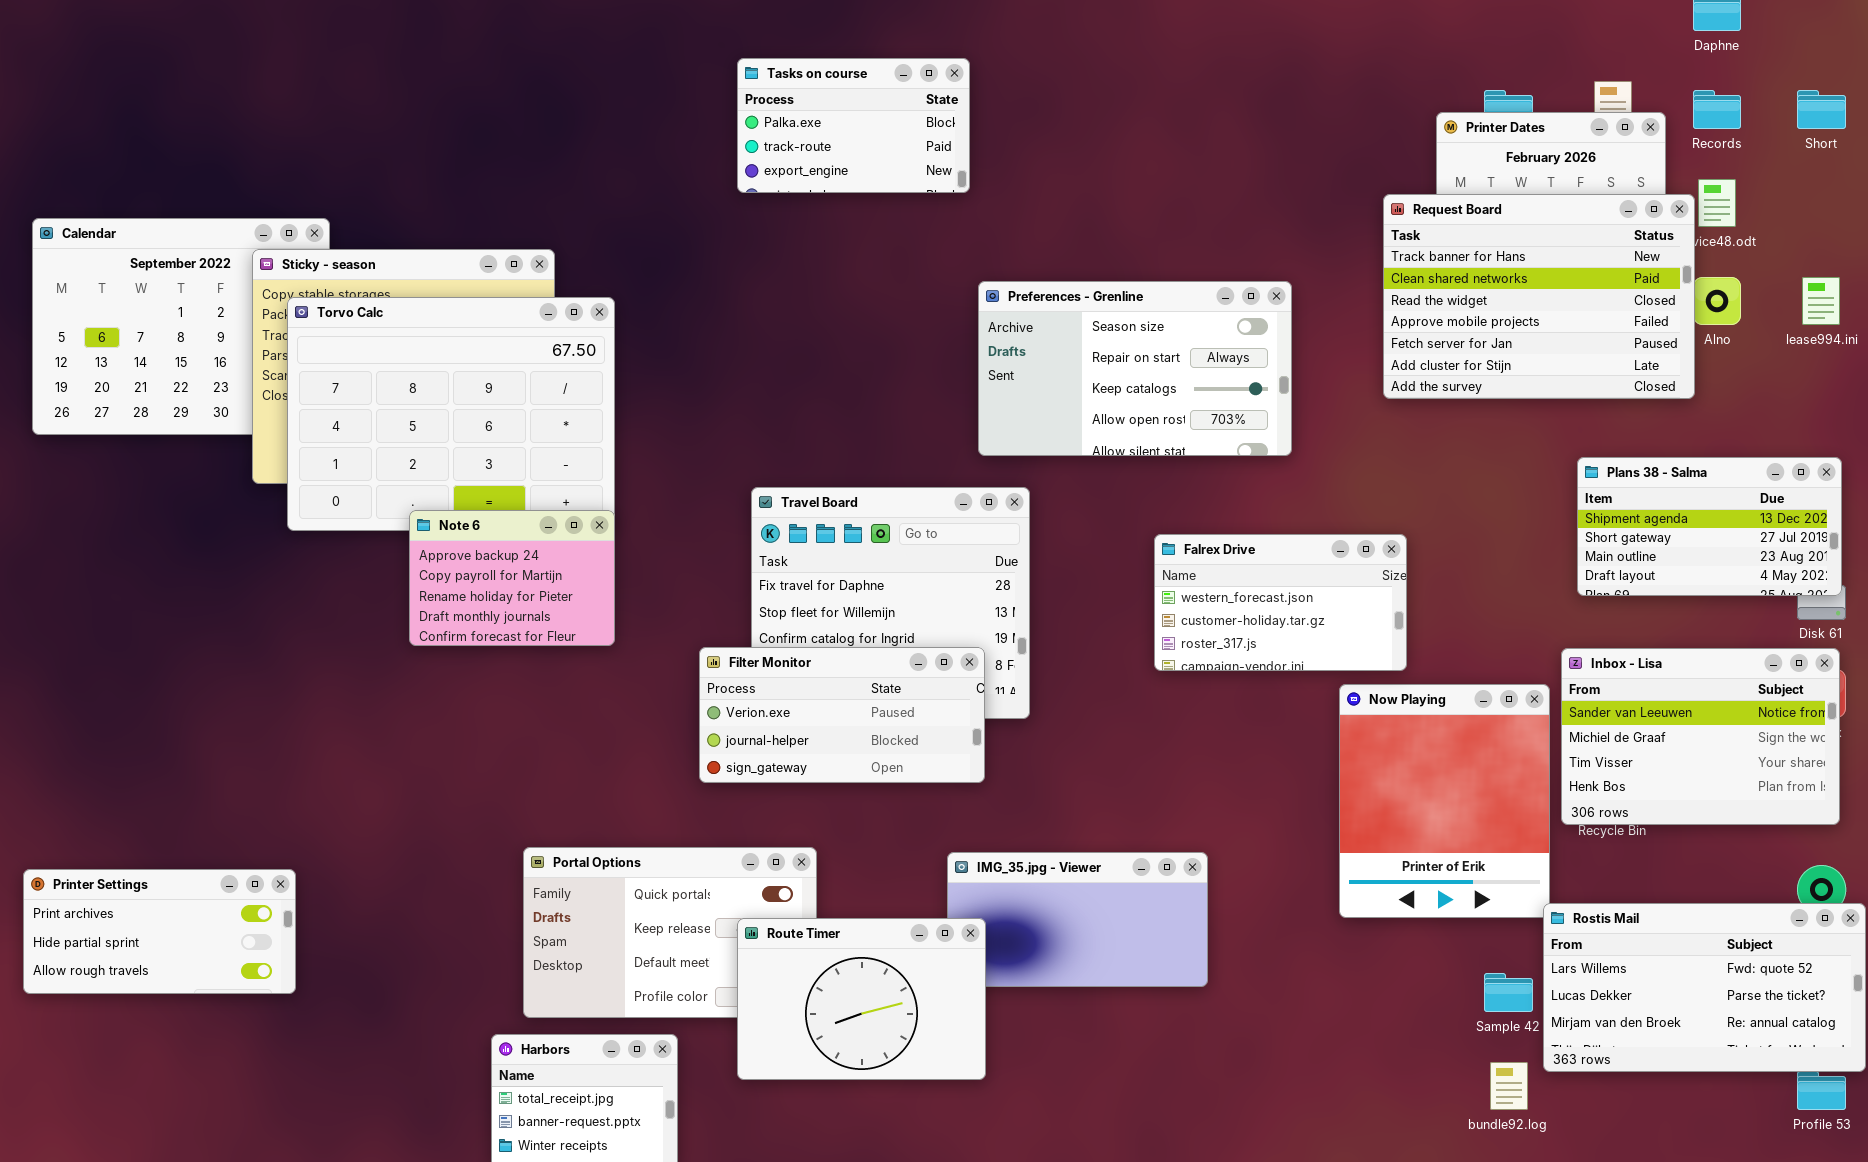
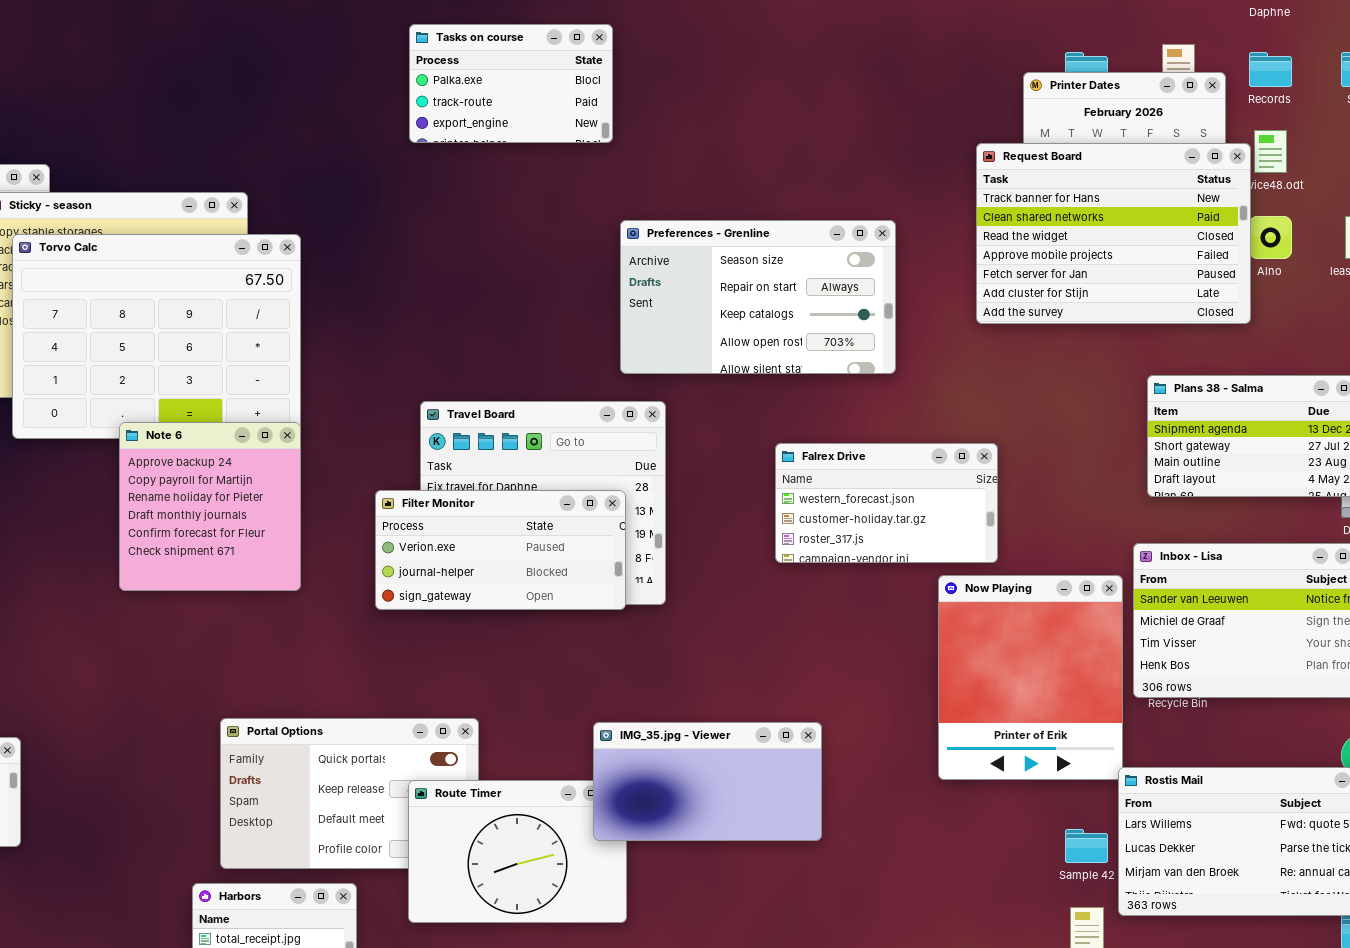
Note 6: [409,510,615,646] -> [119,422,301,591], resized
Filter Monitor: [699,647,985,783] -> [375,490,626,610], moved
IMG_35.jpg - Viewer: [947,852,1208,987] -> [593,722,822,841], raised

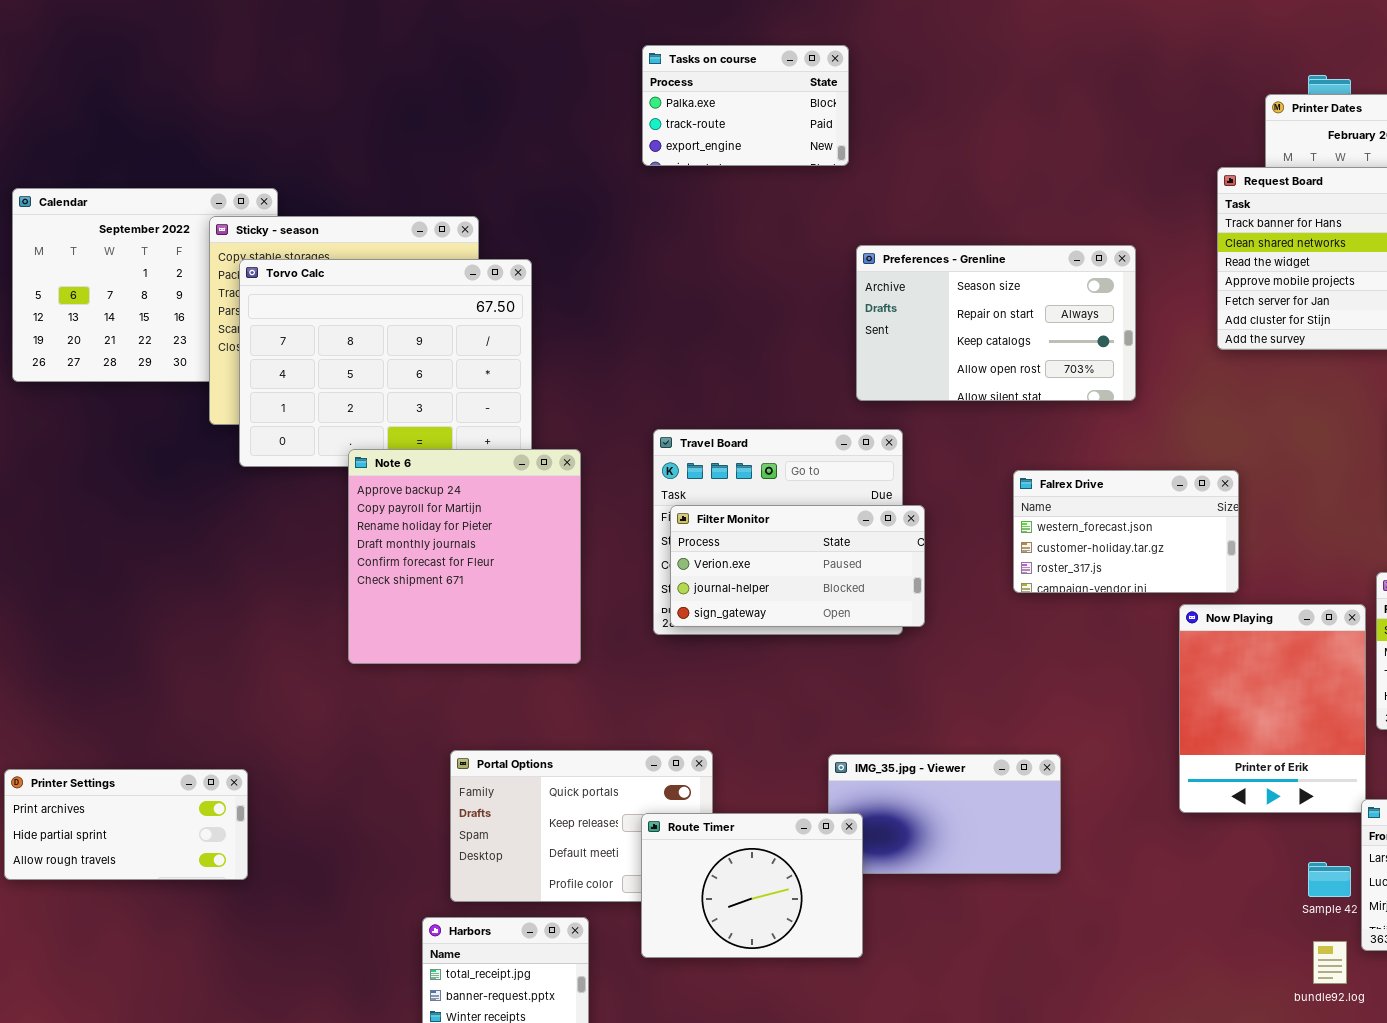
Note 6: [119,422,301,591] -> [348,449,581,664], resized
Filter Monitor: [375,490,626,610] -> [670,505,925,627], moved
Route Timer: [408,780,627,923] -> [641,813,863,958], raised

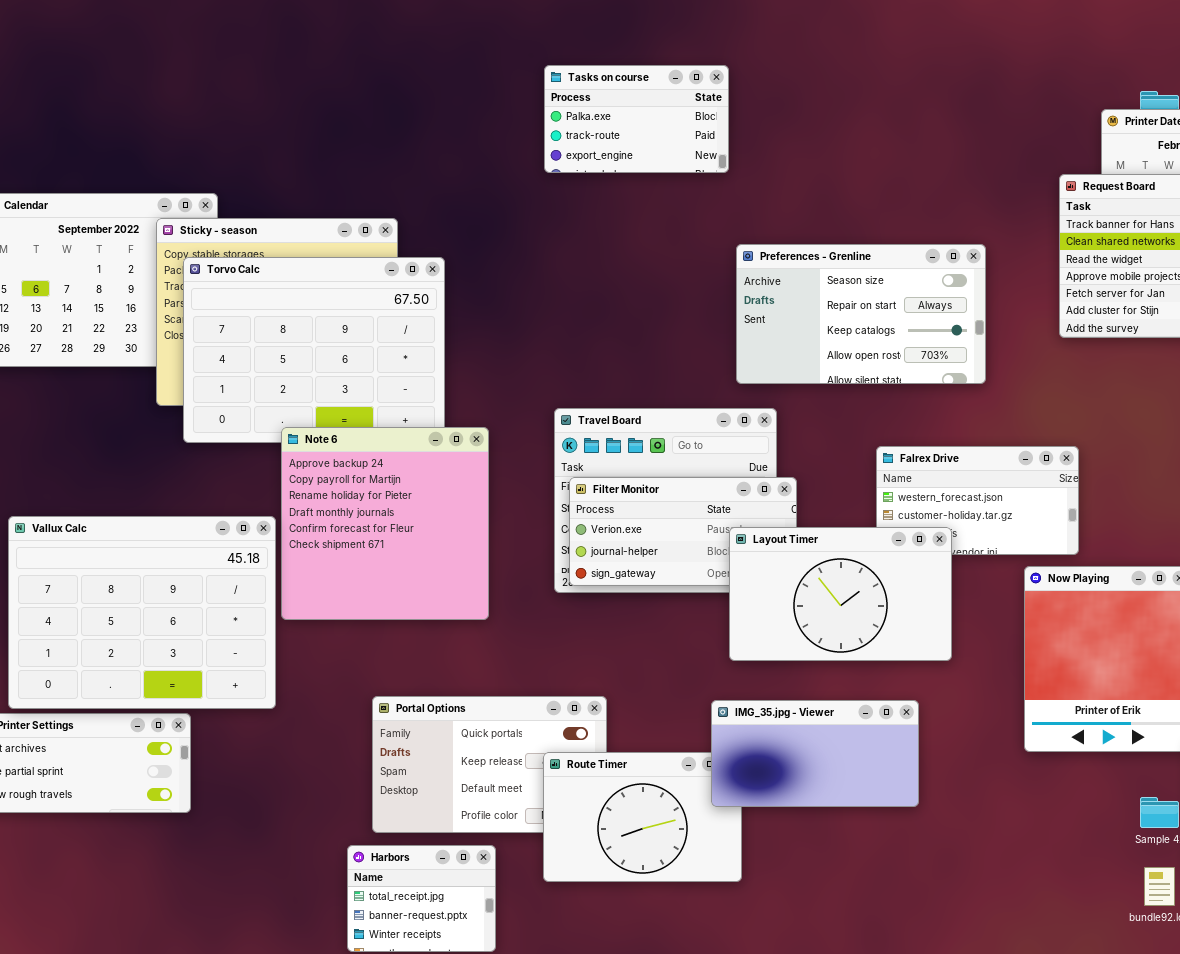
Vallux Calc: none -> [8,516,276,709], opened
Layout Timer: none -> [729,527,952,661], opened
IMG_35.jpg - Viewer: [828,754,1061,874] -> [711,700,919,807], raised

